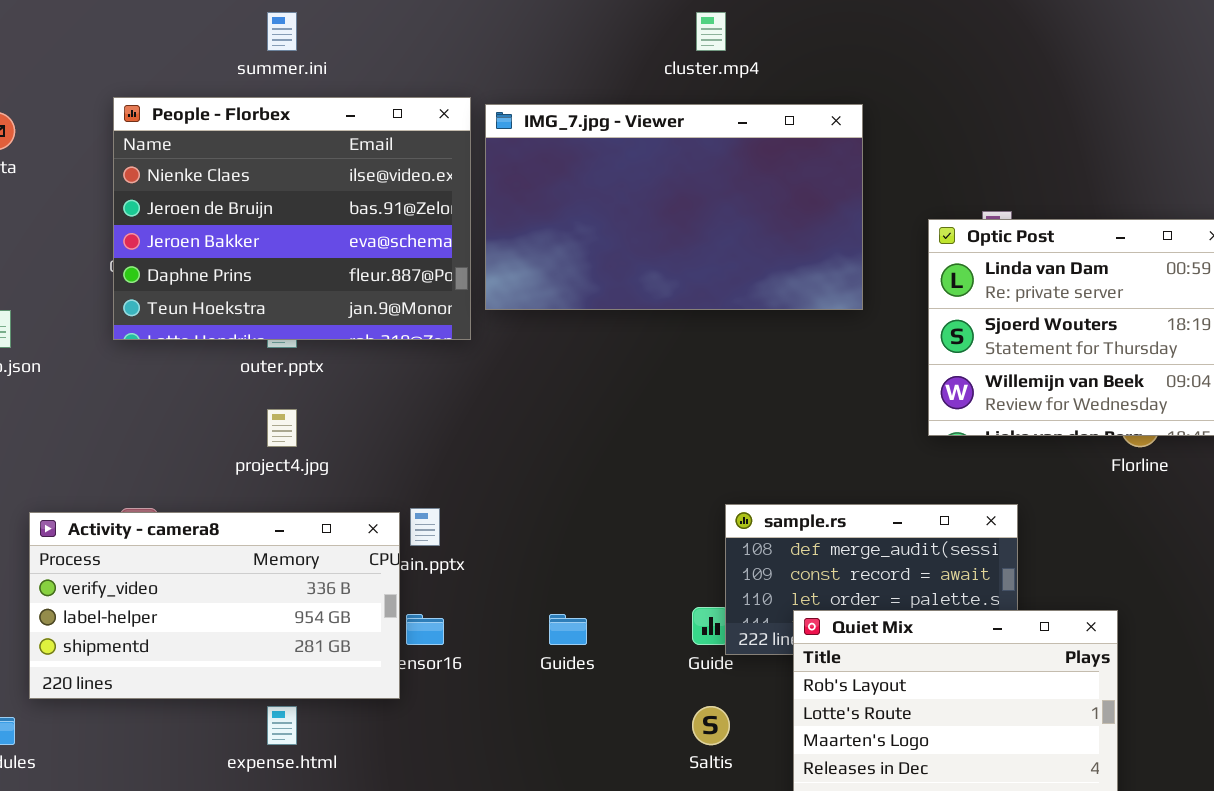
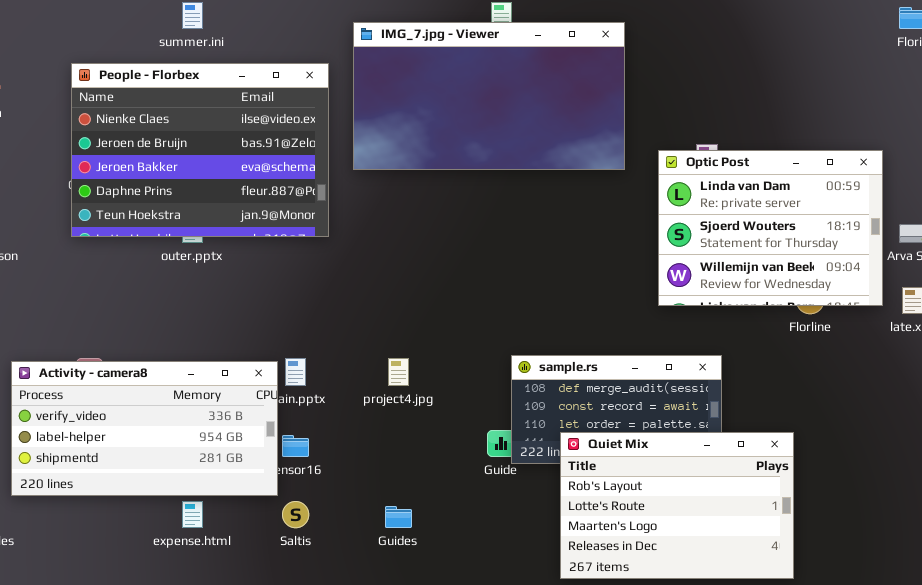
IMG_7.jpg - Viewer: [485,104,863,310] -> [353,22,625,170], moved
project4.jpg: [267,409,297,447] -> [388,358,409,386], moved
Guides: [549,614,587,645] -> [385,506,412,528], moved
Saltis: [692,706,730,745] -> [282,501,309,528], moved

